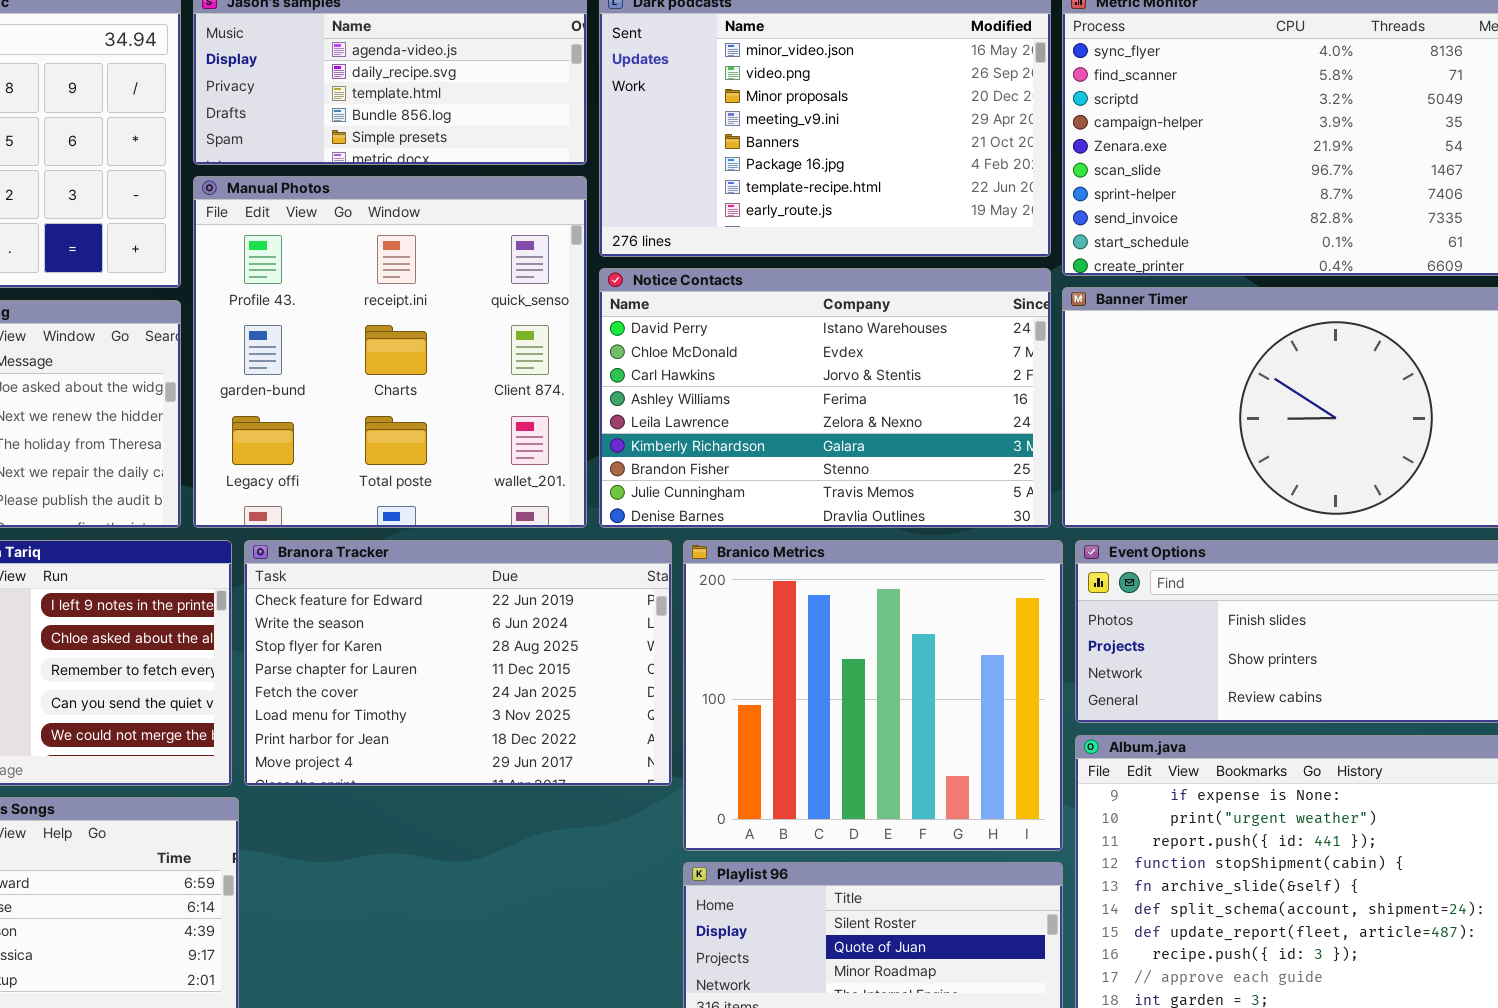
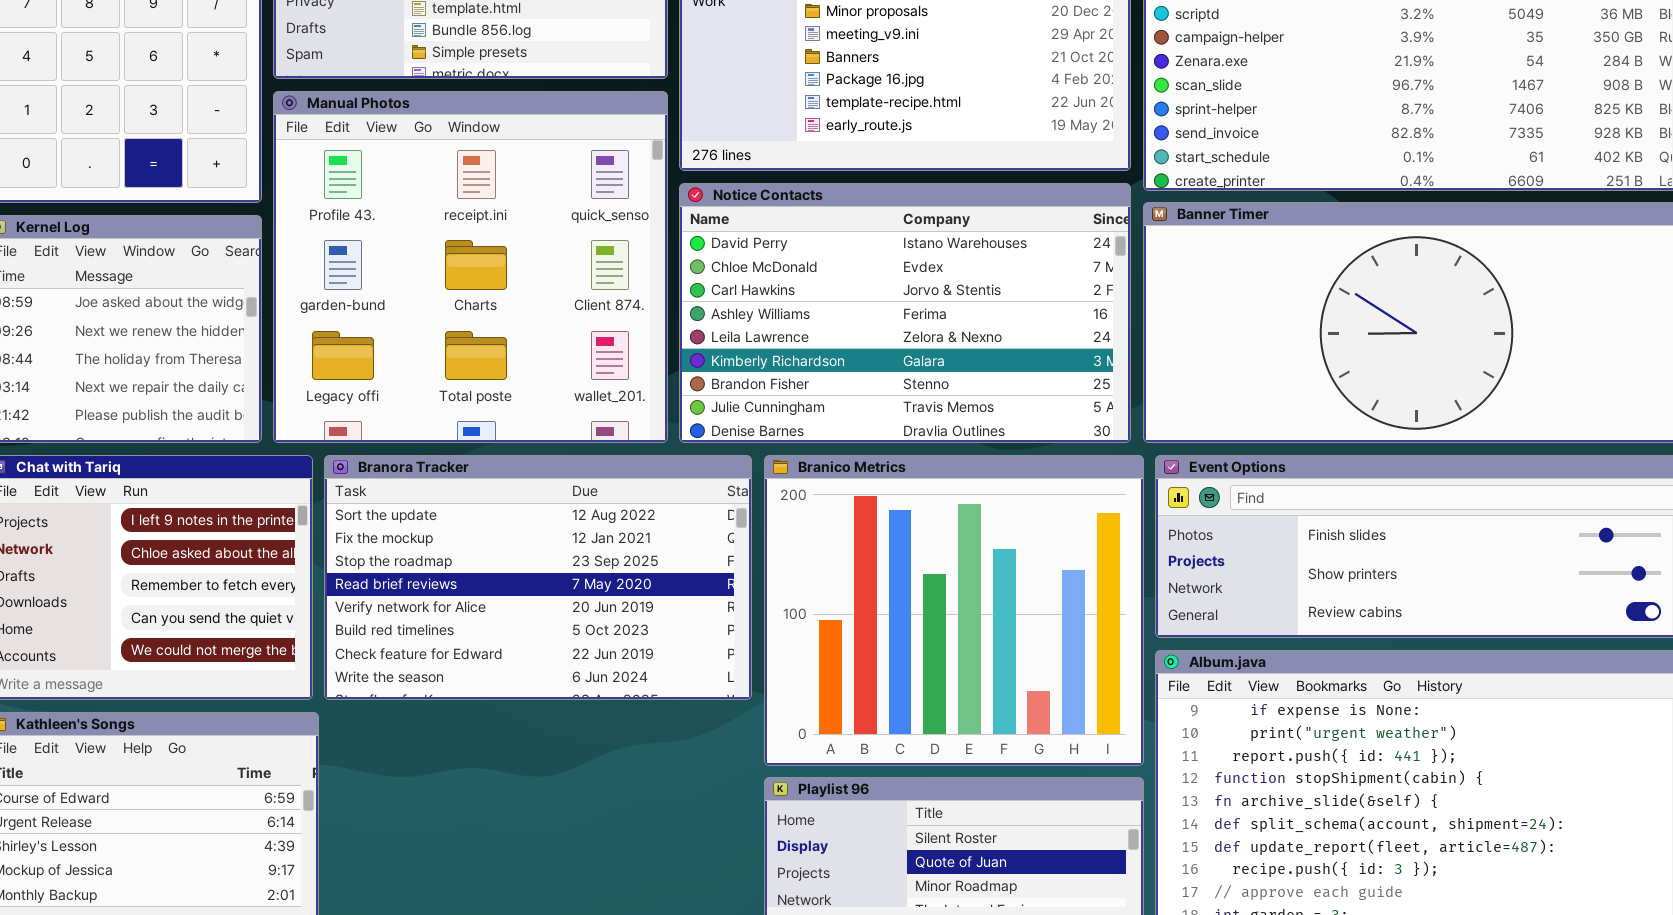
Branora Tracker: [244,540,672,786] -> [324,455,752,700], scrolled up 6 rows

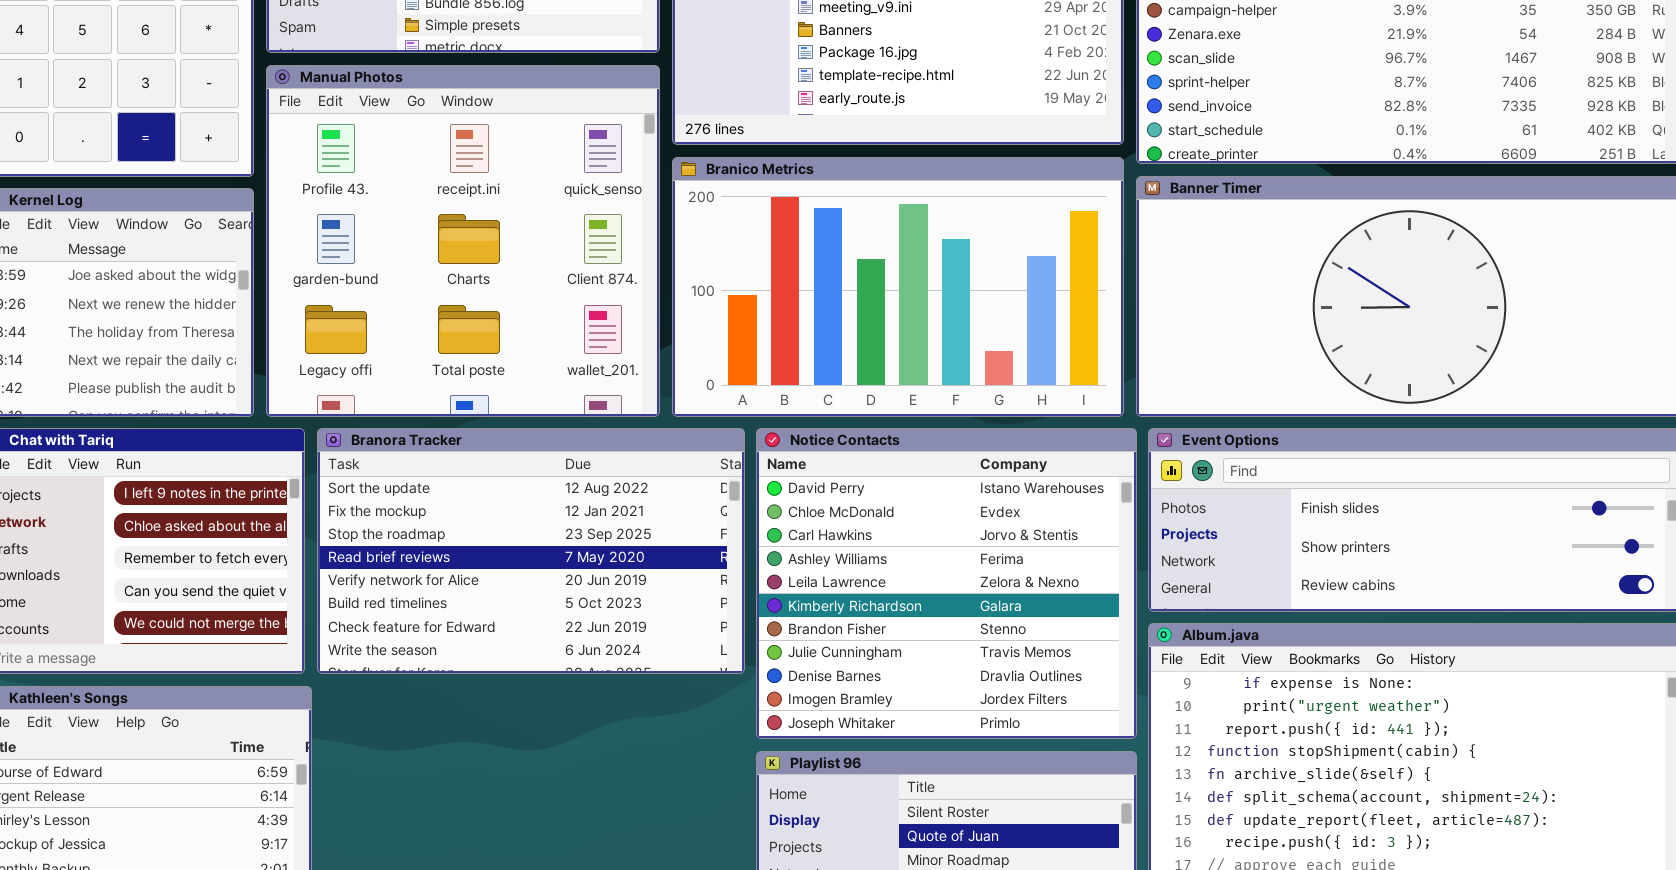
Notice Contacts: [679,183,1131,443] -> [756,428,1137,739], moved, resized
Branico Metrics: [764,455,1144,766] -> [672,157,1124,417], moved, resized

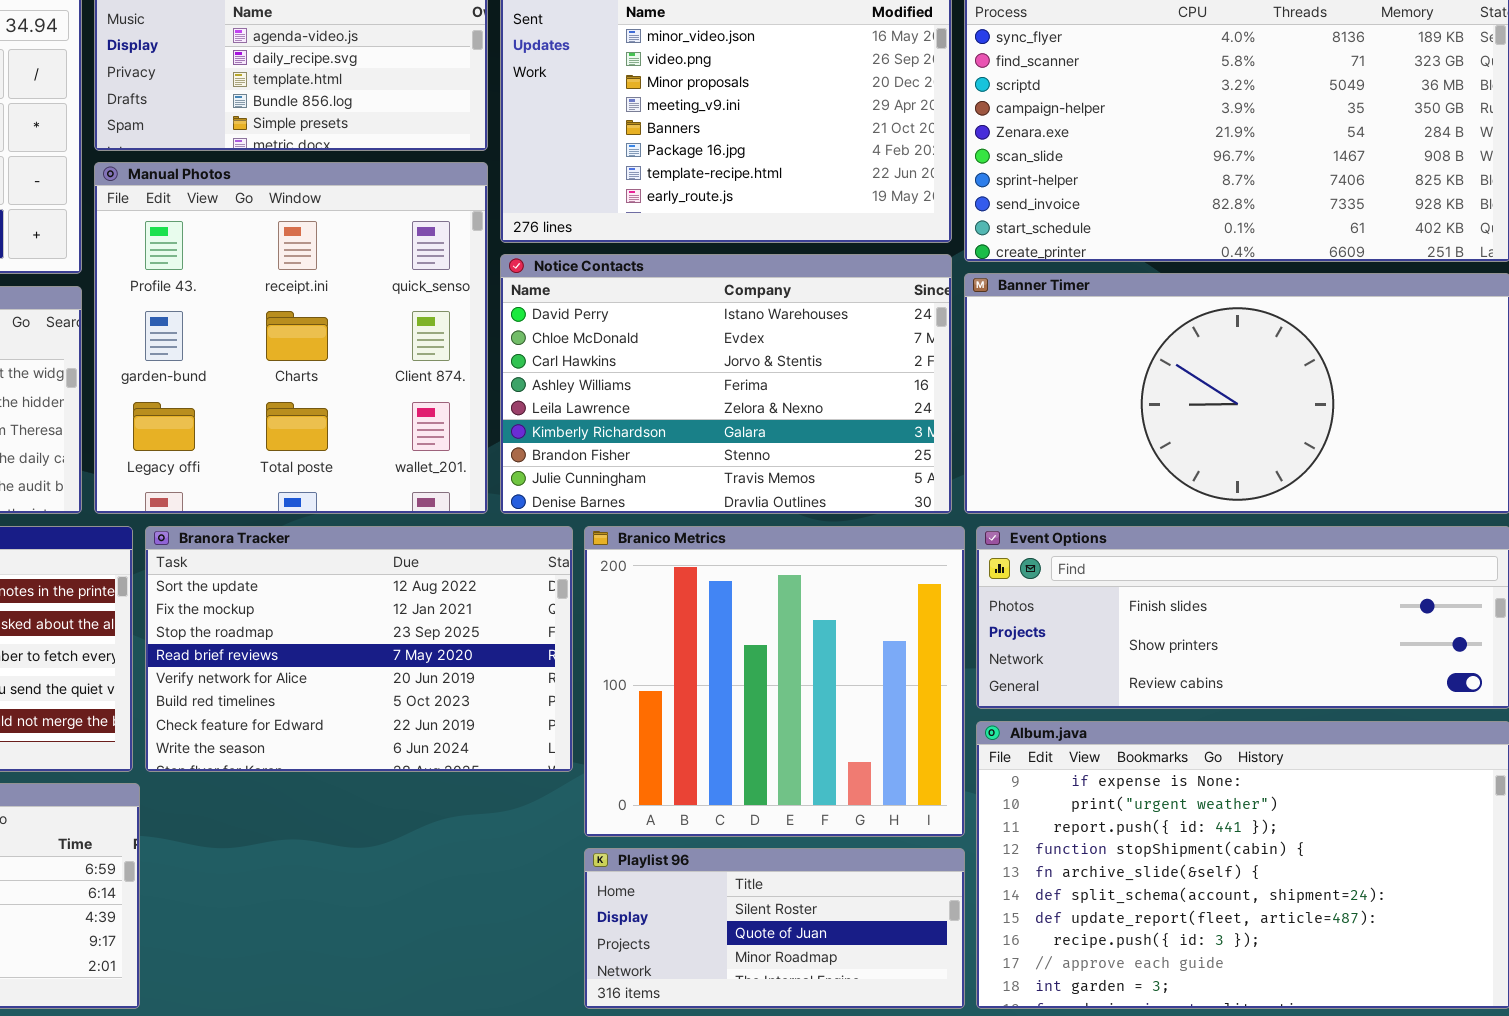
Branico Metrics: [672,157,1124,417] -> [584,526,965,837], moved, resized
Notice Contacts: [756,428,1137,739] -> [500,254,952,514], moved, resized

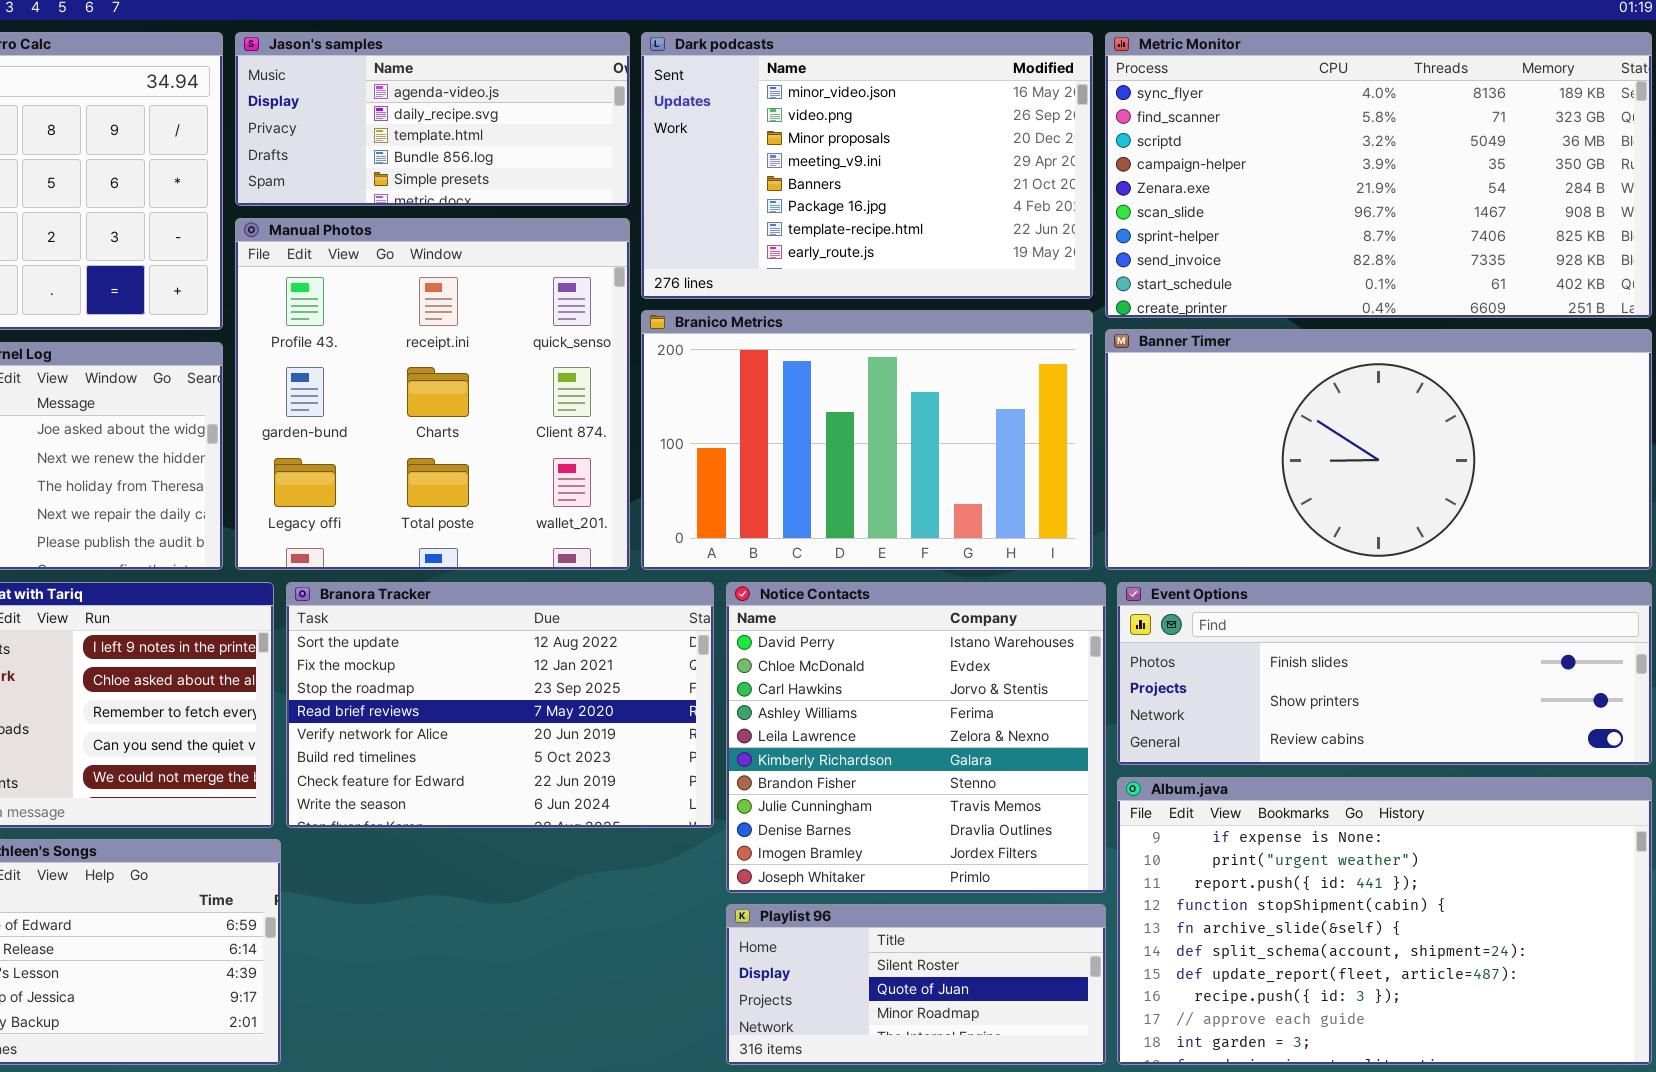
Notice Contacts: [500,254,952,514] -> [726,582,1106,893], moved, resized
Branico Metrics: [584,526,965,837] -> [641,310,1093,570], moved, resized

